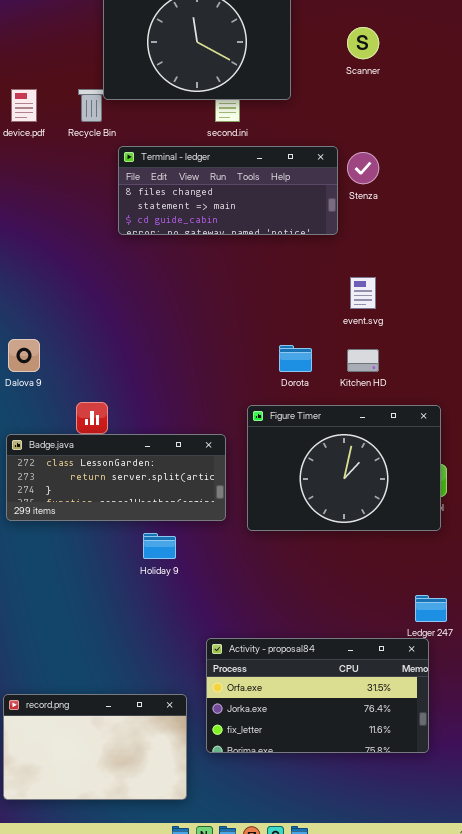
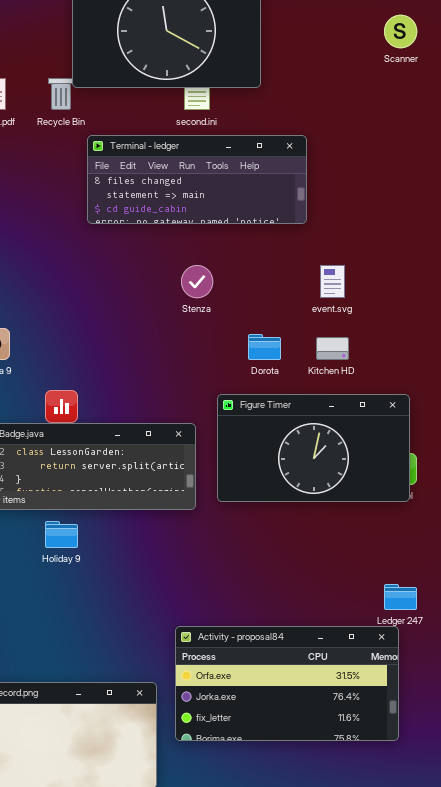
Scanner: [347,27,379,59] -> [384,15,417,48], moved
Stenza: [347,152,379,184] -> [181,265,213,298], moved
Figure Timer: [247,405,441,531] -> [217,394,410,502], resized
Holiday 9: [143,533,176,559] -> [45,521,78,548], moved

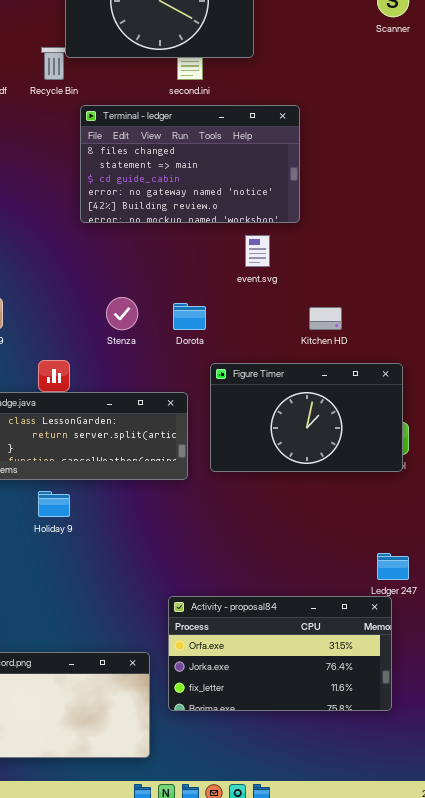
Terminal - ledger: [87,135,307,224] -> [80,105,300,223], resized
Stenza: [181,265,213,298] -> [106,297,138,330], moved
event.svg: [320,265,345,298] -> [245,235,270,267], moved
Dorota: [248,334,281,360] -> [173,303,206,330], moved

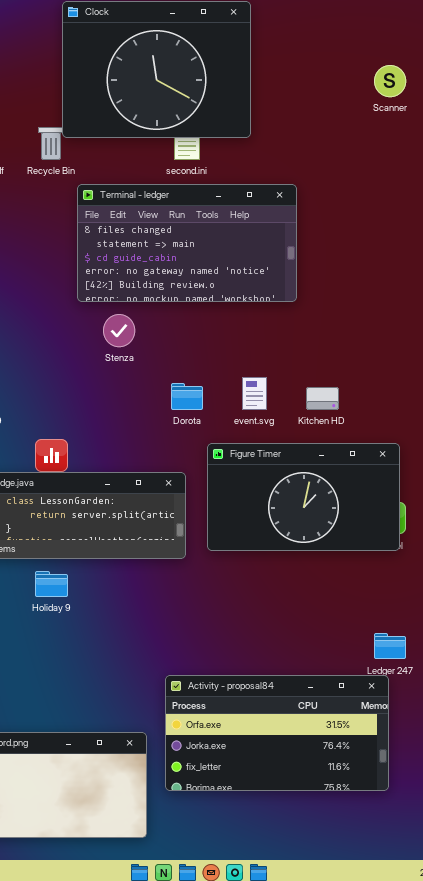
event.svg: [245,235,270,267] -> [242,377,267,410], moved
Stenza: [106,297,138,330] -> [103,314,135,347], moved

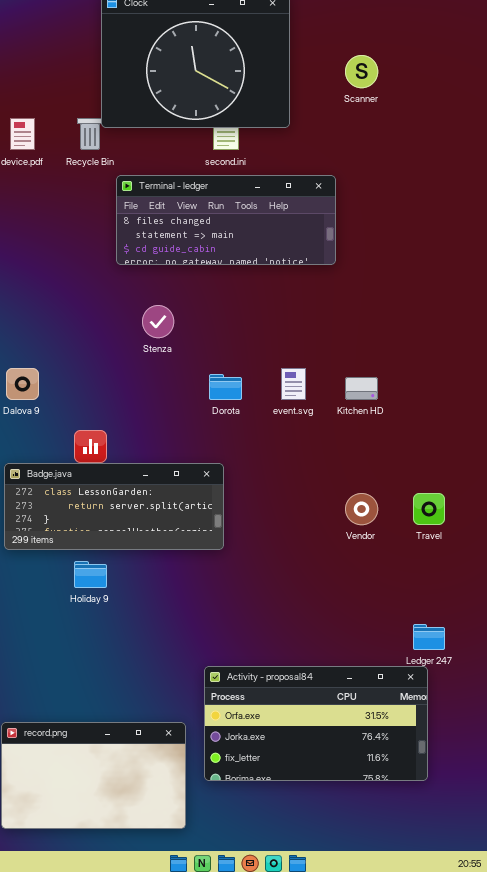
Scanner: [374,65,406,97] -> [345,55,378,88], moved
Terminal - ledger: [77,184,297,302] -> [116,175,336,265], resized
Figure Timer: [207,443,400,551] -> none, closed

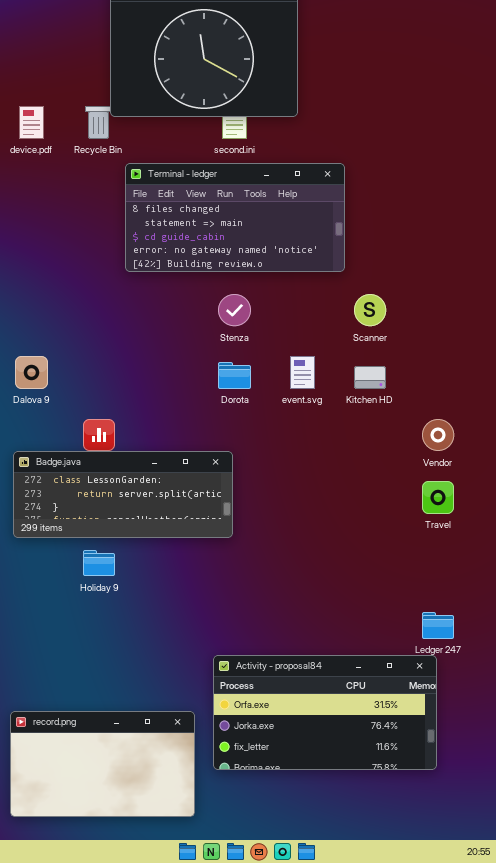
Scanner: [345,55,378,88] -> [354,294,386,326], moved
Terminal - ledger: [116,175,336,265] -> [125,163,345,272], resized
Stenza: [142,305,174,338] -> [218,294,251,326], moved
Vendor: [345,493,378,525] -> [422,419,454,451], moved

